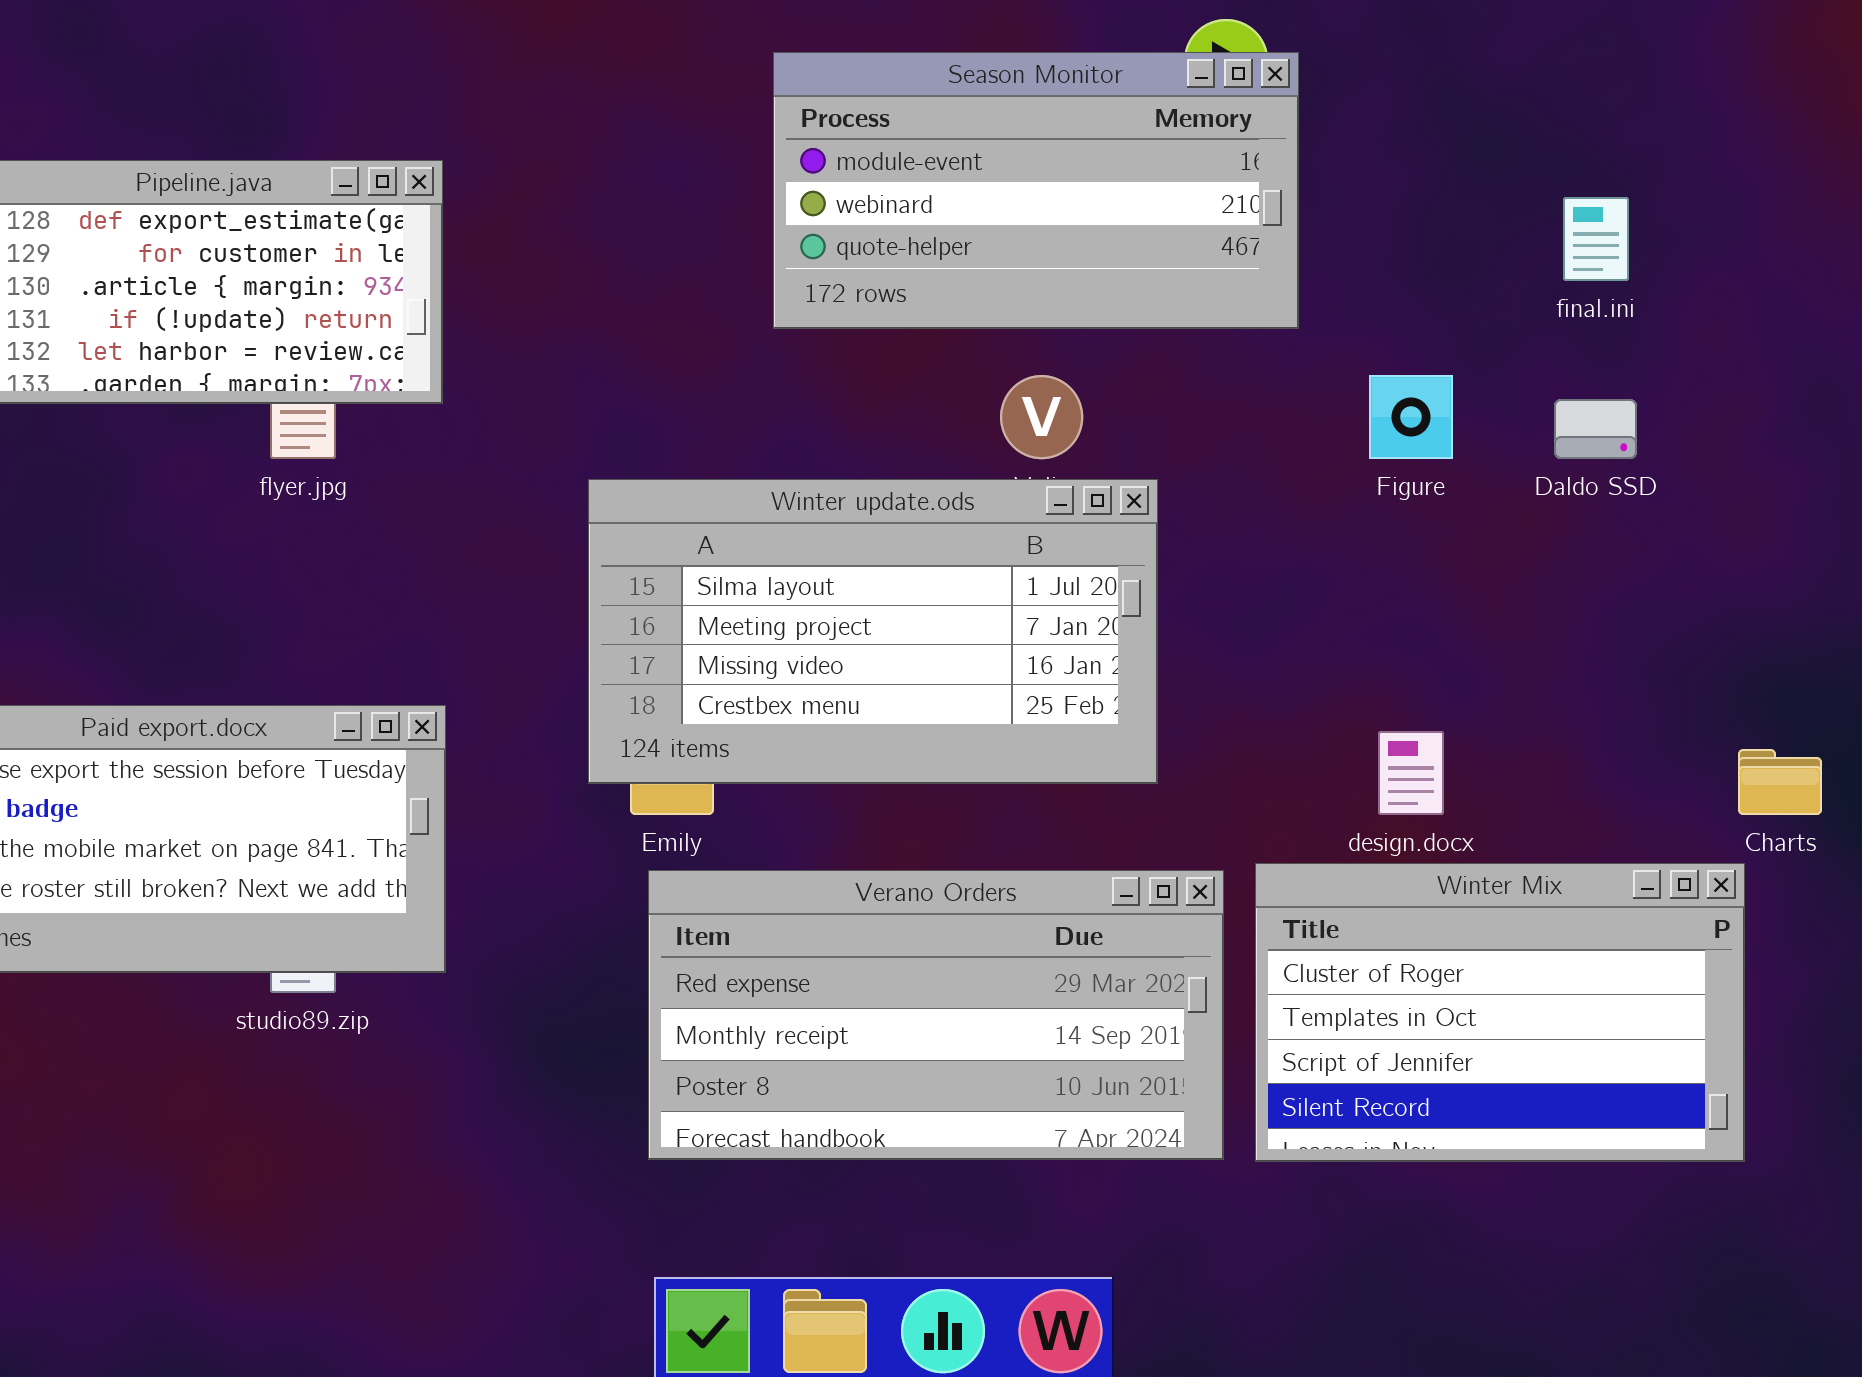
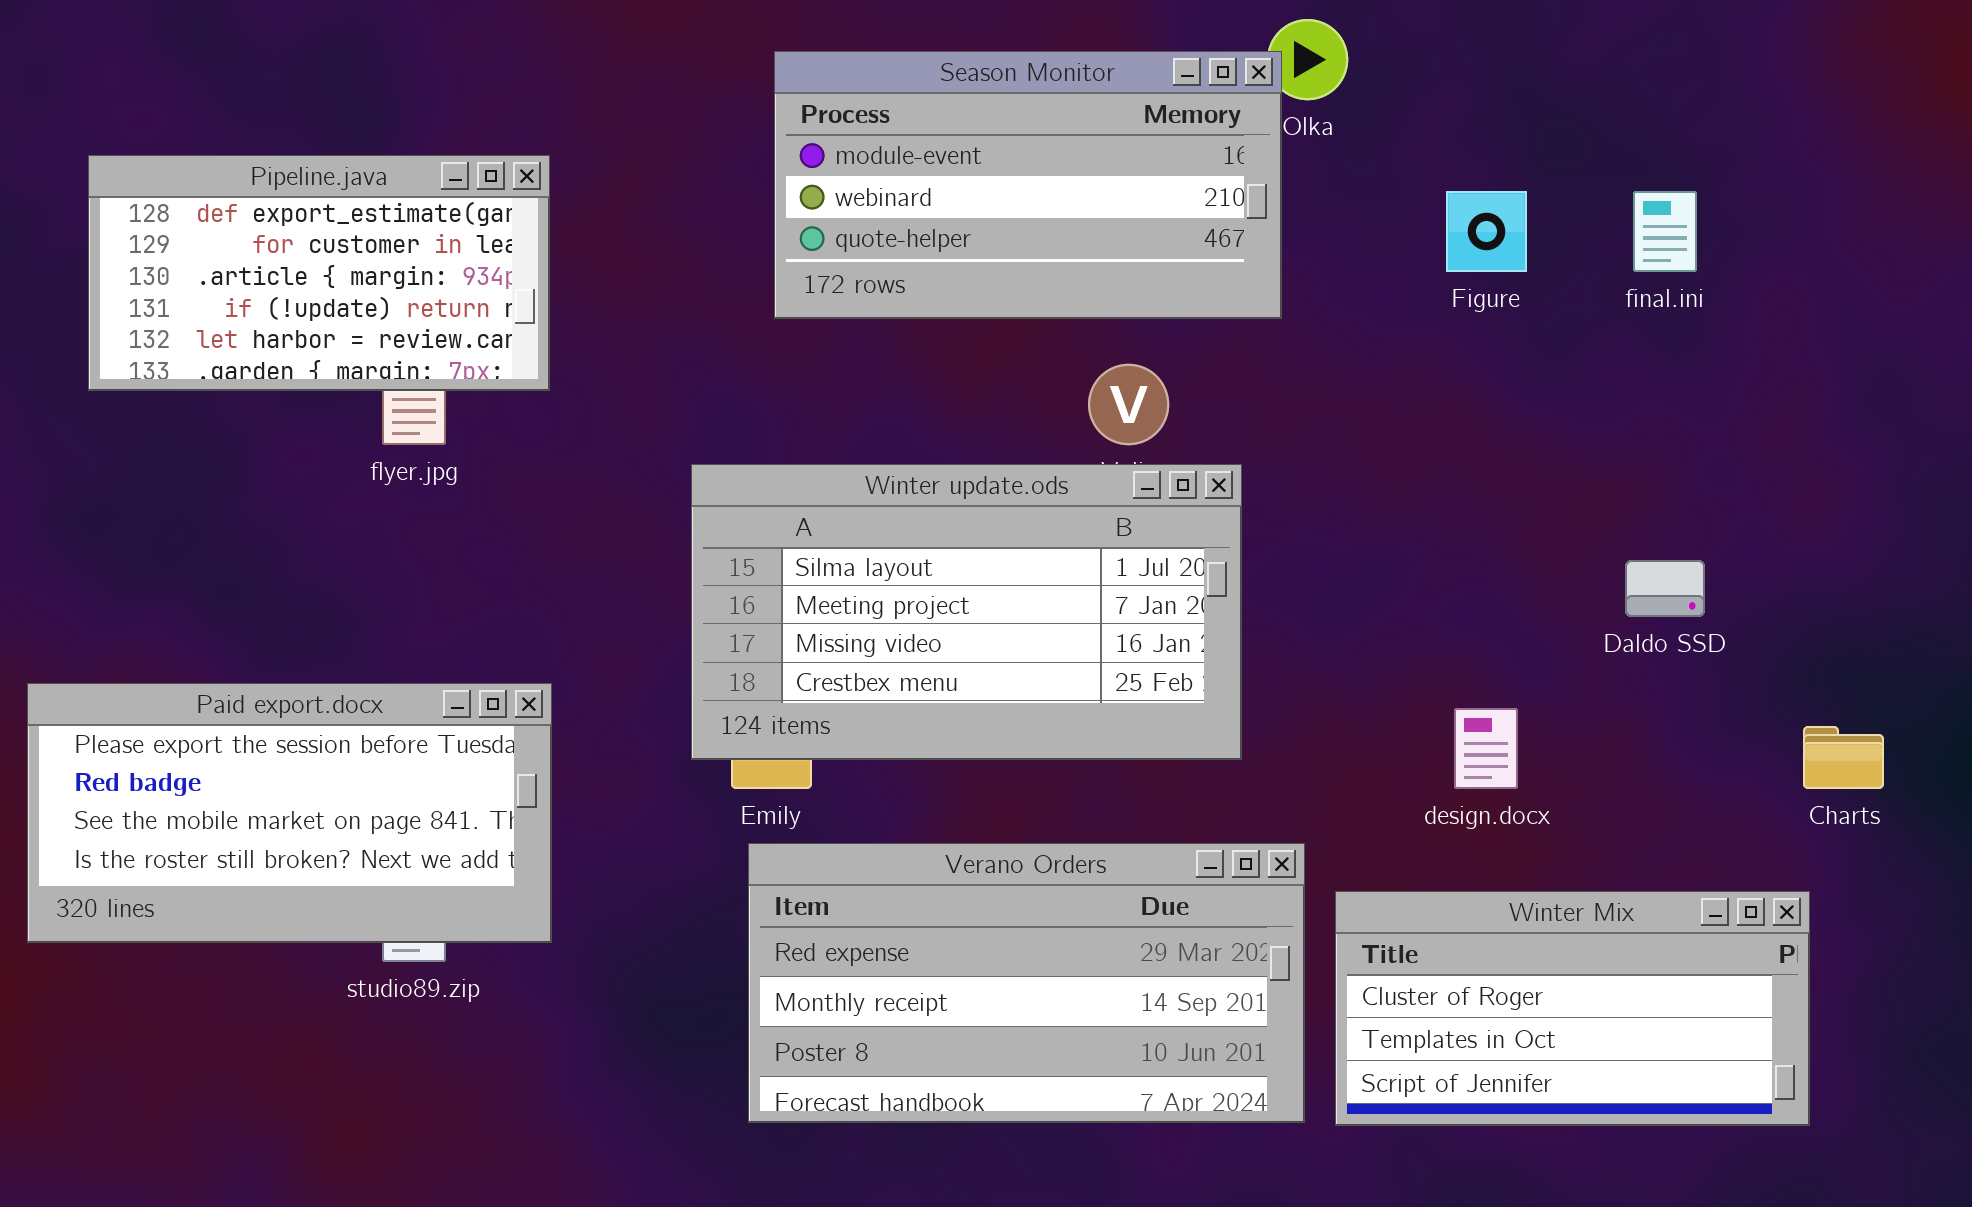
Season Monitor: [773,52,1299,329] -> [774,51,1282,319], moved
Figure: [1369,375,1453,459] -> [1446,191,1527,272], moved
Daldo SSD: [1554,399,1637,459] -> [1625,560,1705,617], moved
Winter Mix: [1255,863,1745,1162] -> [1335,891,1810,1126], resized

